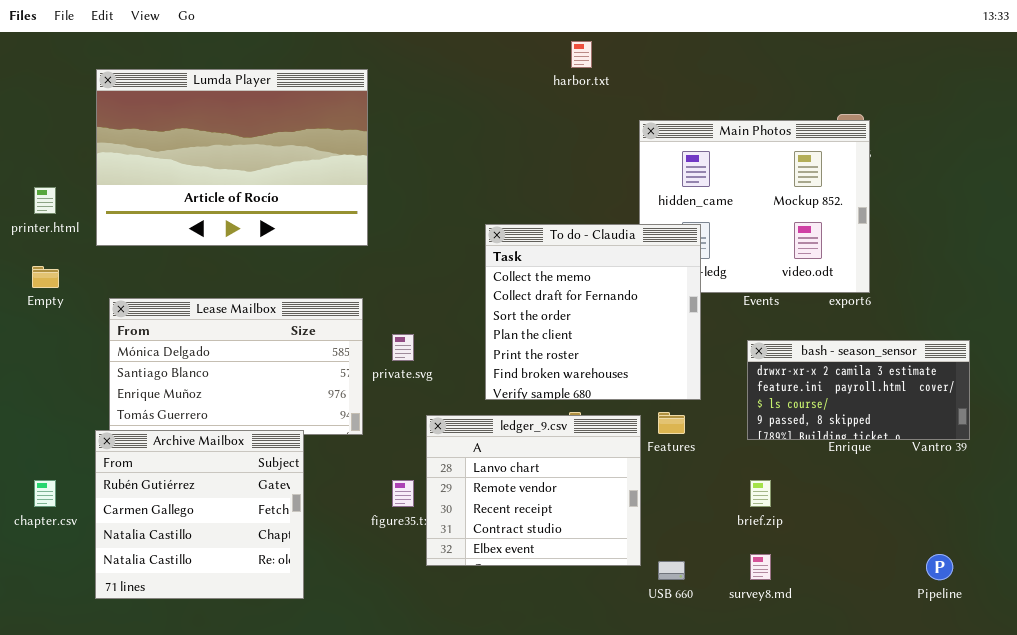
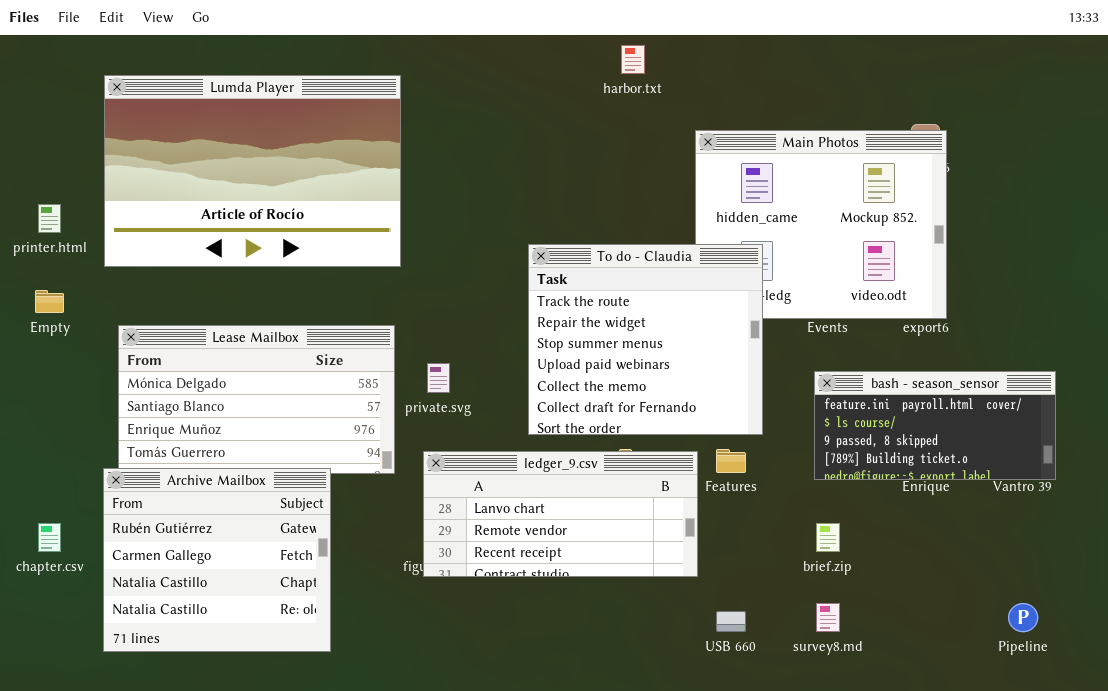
To do - Claudia: [485,224,701,400] -> [528,244,763,435], scrolled up 4 rows
bash - season_sensor: [747,340,970,440] -> [814,371,1056,480], scrolled down 1 row
ledger_9.csv: [426,415,641,566] -> [423,451,698,577], resized

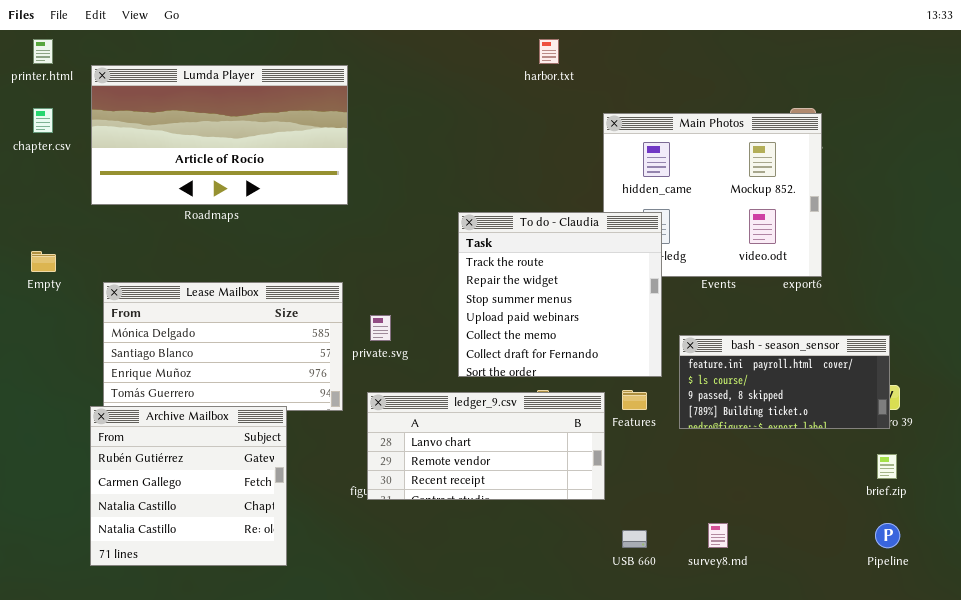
Lumda Player: [104,75,401,267] -> [91,65,348,205], resized
printer.html: [38,204,61,233] -> [33,39,53,64], moved
bash - season_sensor: [814,371,1056,480] -> [679,335,890,429], moved
chapter.csv: [38,523,61,552] -> [33,108,53,133], moved
brief.zip: [816,523,840,552] -> [877,454,897,479], moved

